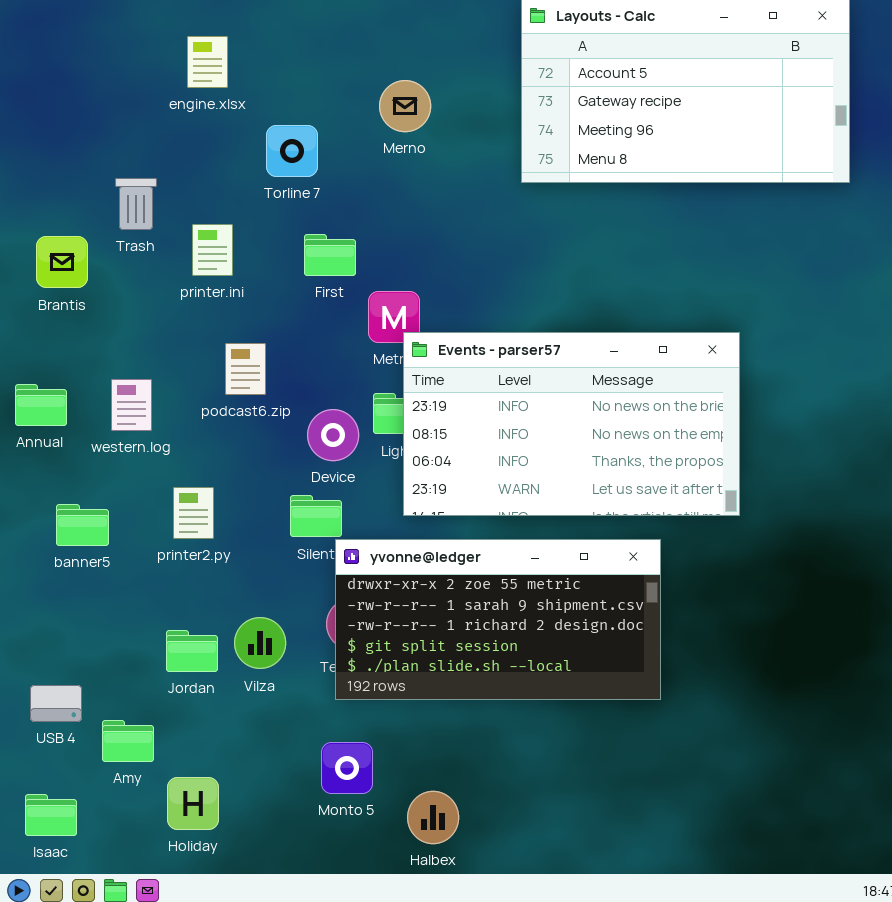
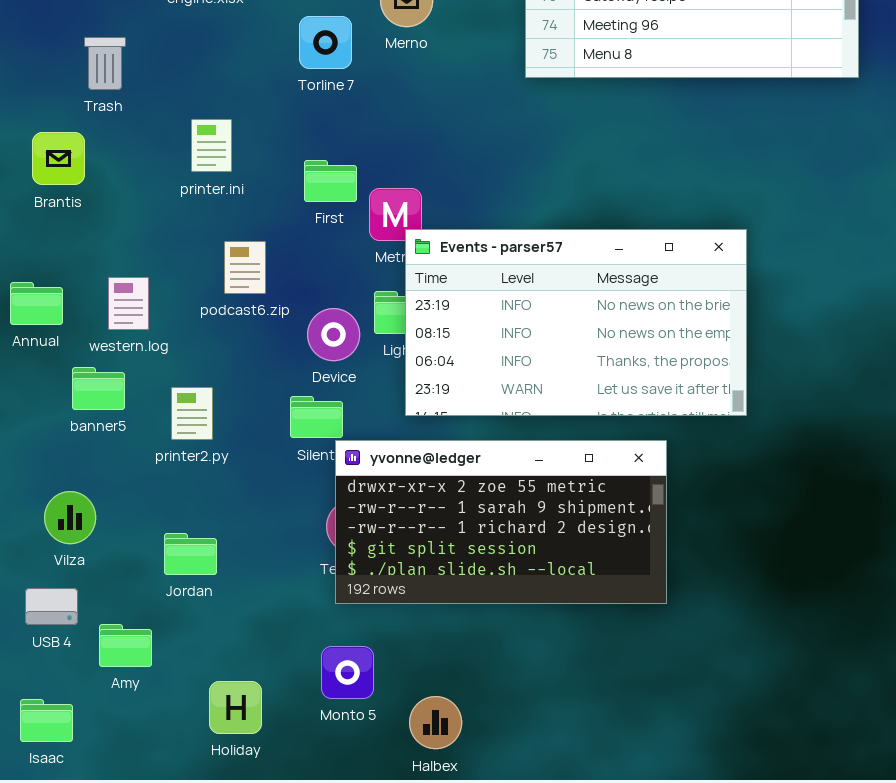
Torline 7: [266,125,318,177] -> [299,16,352,69], moved
Trash: [115,178,157,230] -> [84,37,126,90], moved
First: [304,234,356,276] -> [304,160,357,202], moved
banner5: [56,504,109,546] -> [72,367,125,410], moved
Vilza: [234,617,286,669] -> [44,491,96,544], moved
Holiday: [167,777,219,830] -> [209,681,262,734], moved

